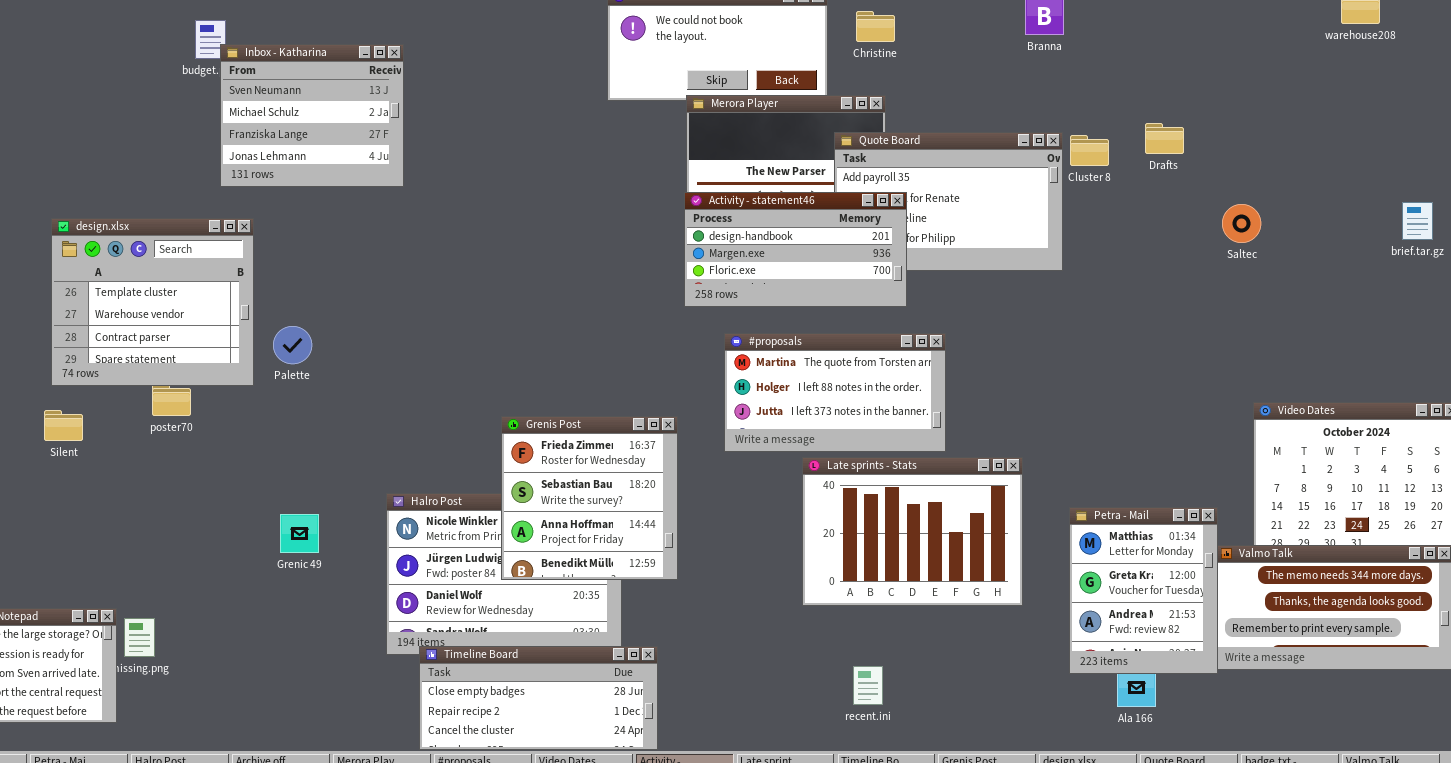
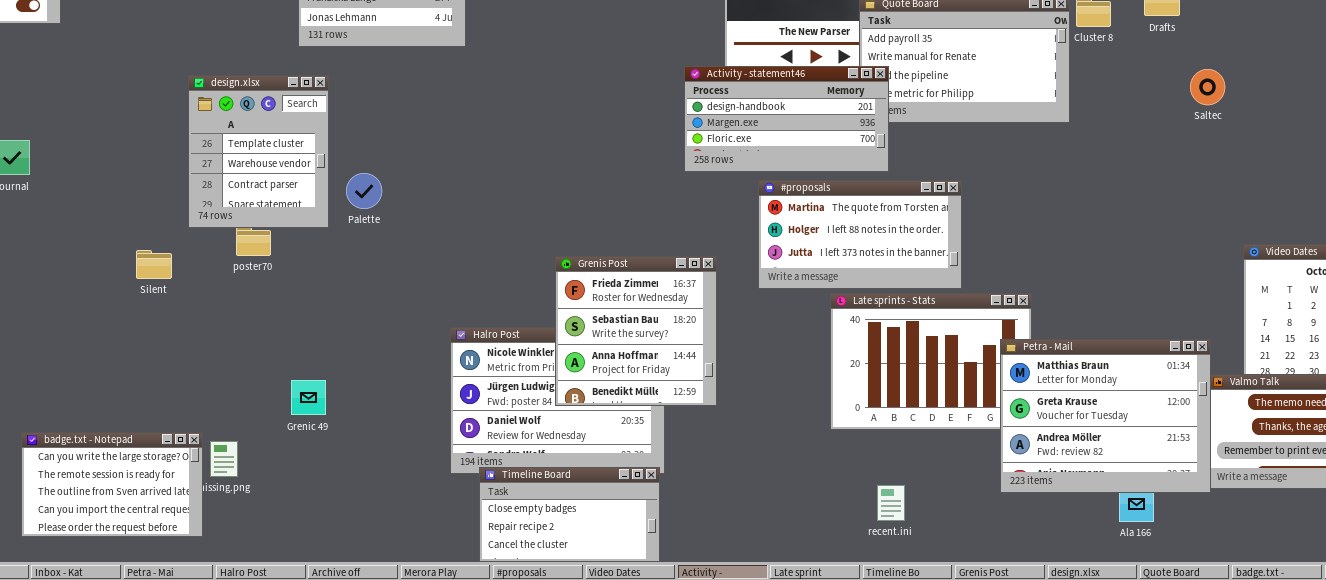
Activity - statement46: [684,192,907,307] -> [684,66,889,172], moved
Saltec: [1222,204,1261,243] -> [1190,69,1225,105], moved
design.xlsx: [51,218,254,386] -> [188,75,329,228], resized
Petra - Mail: [1069,507,1218,674] -> [1000,339,1211,493], resized
Grenic 49: [280,514,319,553] -> [291,380,326,415], moved
Timeline Board: [419,646,658,750] -> [479,467,660,562], resized

